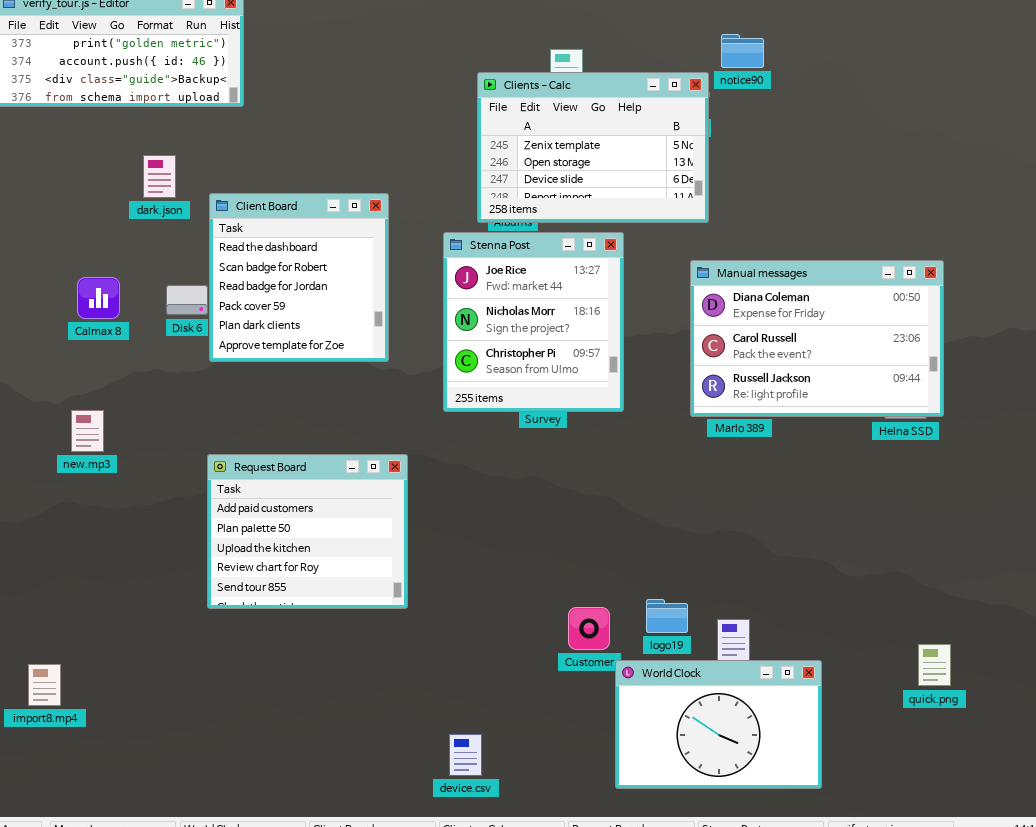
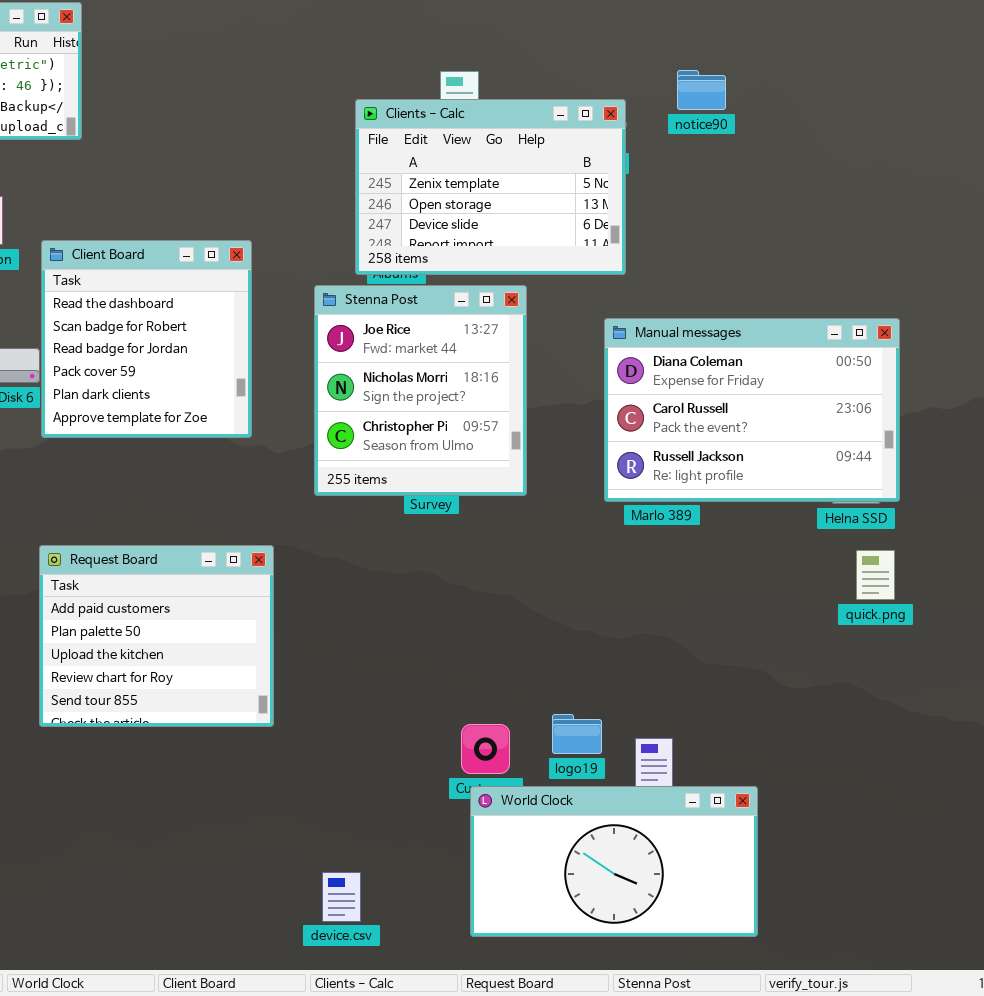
notice90: [721,34,764,68] -> [677,70,726,110], moved
quick.png: [918,644,951,686] -> [856,550,895,600], moved
World Clock: [615,660,822,789] -> [470,786,758,937], resized

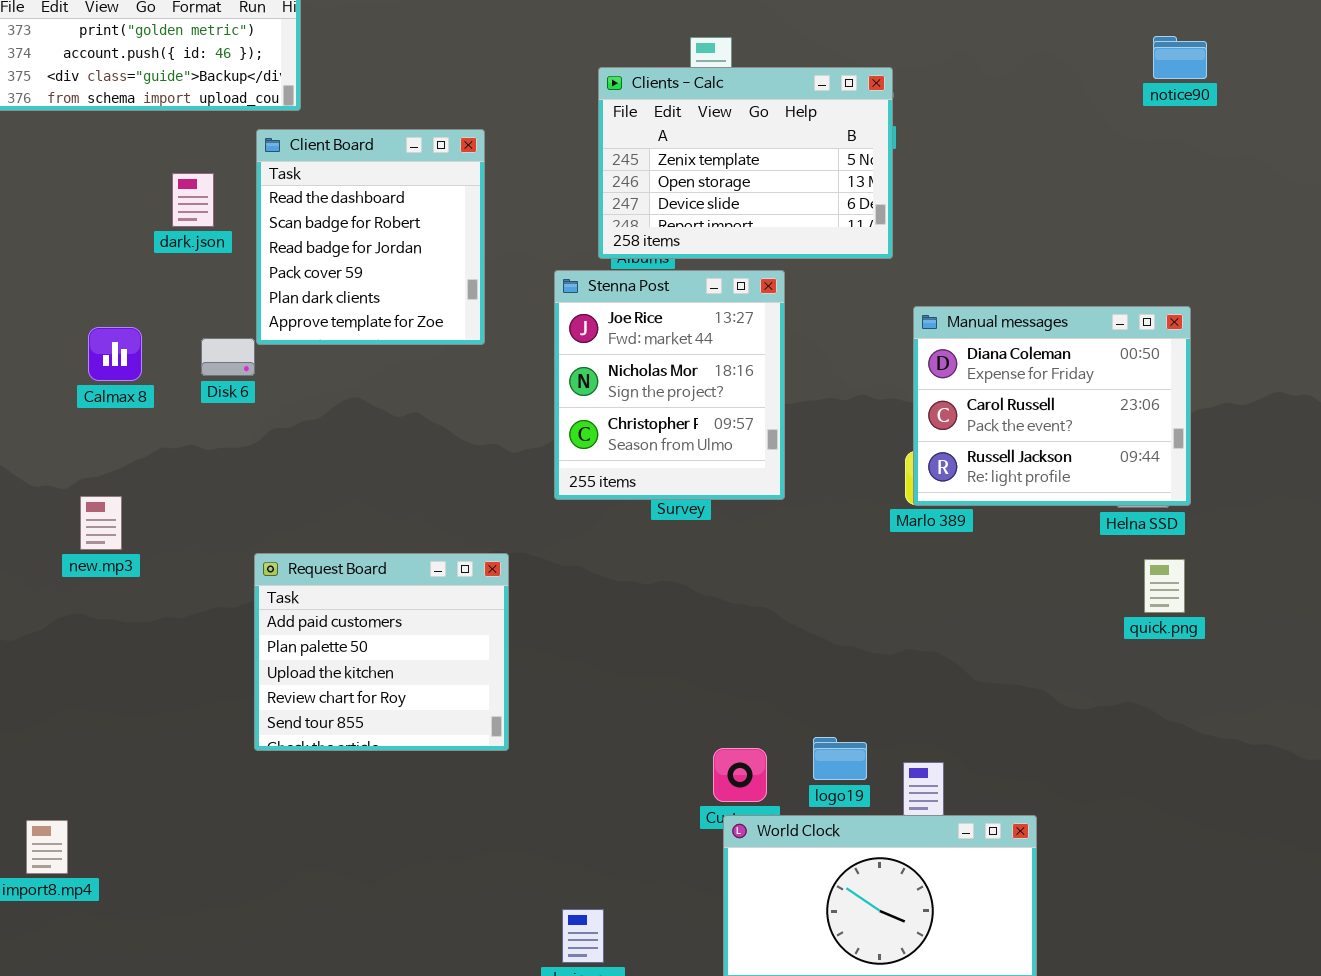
notice90: [677,70,726,110] -> [1153,36,1207,79], moved
Client Board: [41,240,252,438] -> [256,129,485,345], moved
Manual messages: [604,318,900,502] -> [913,306,1191,506], resized

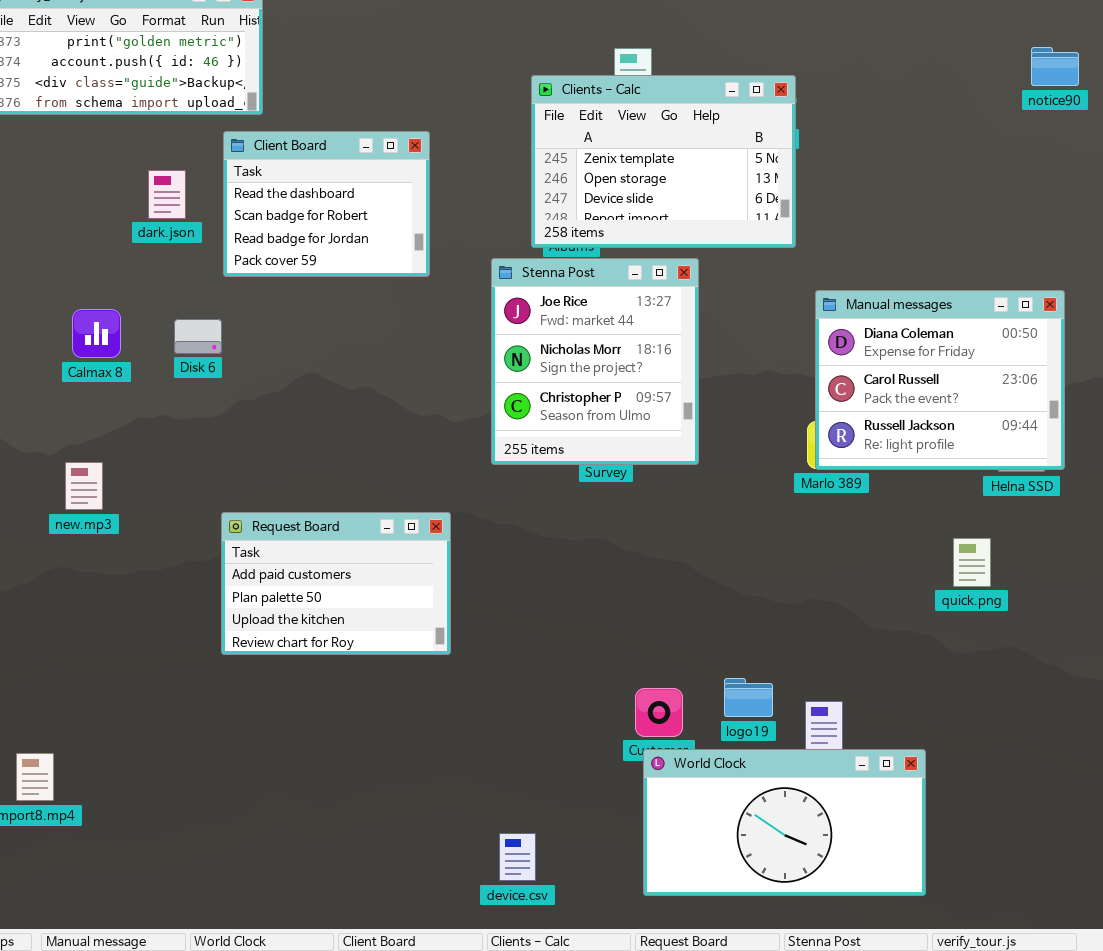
Client Board: [256,129,485,345] -> [223,131,430,277], resized
Request Board: [254,553,509,751] -> [221,512,451,655], resized
quick.png: [1144,559,1185,613] -> [953,538,991,587], moved

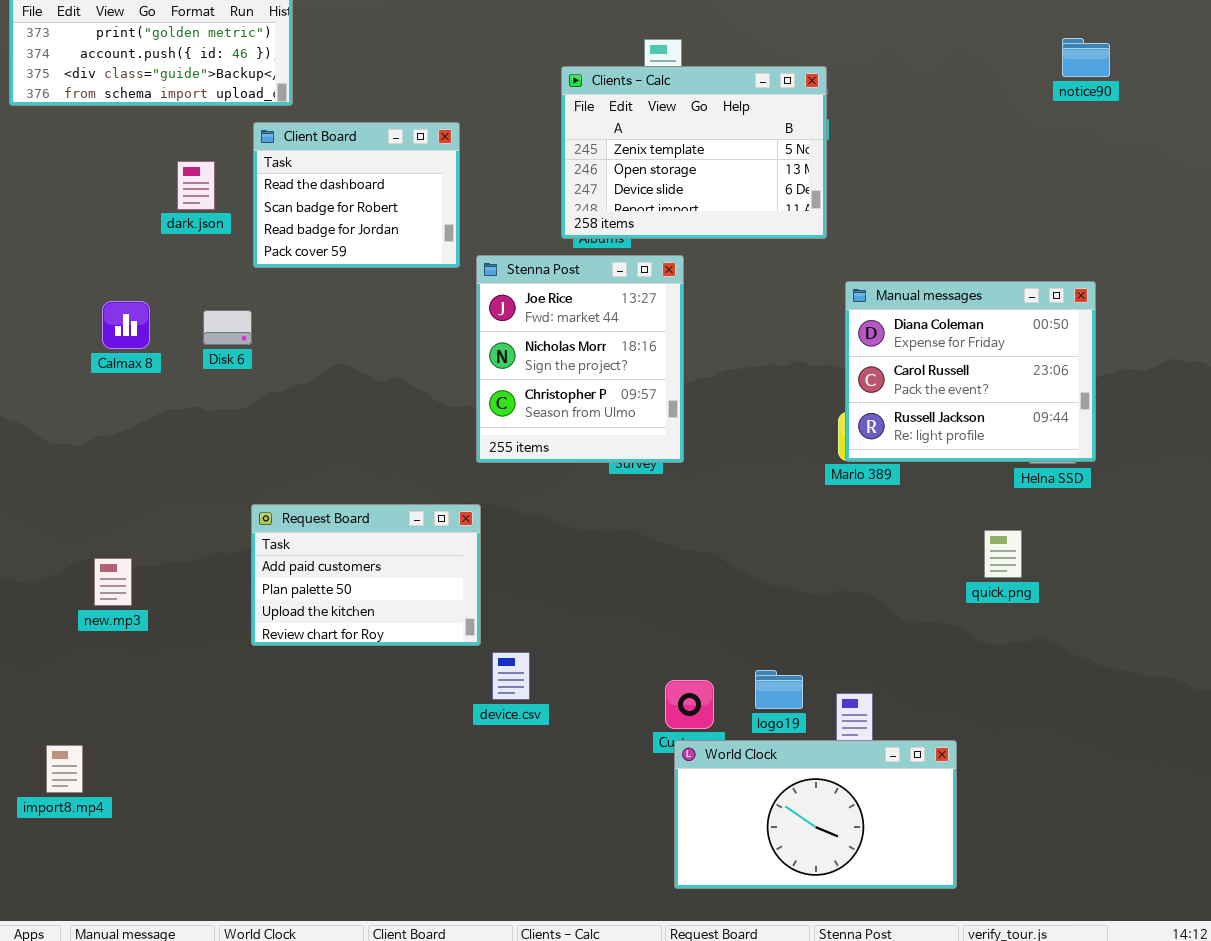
Stenna Post: [491,258,699,465] -> [476,255,684,463], moved
new.mp3: [65,462,103,510] -> [94,558,132,606], moved
device.csv: [499,833,536,881] -> [492,652,530,700], moved

